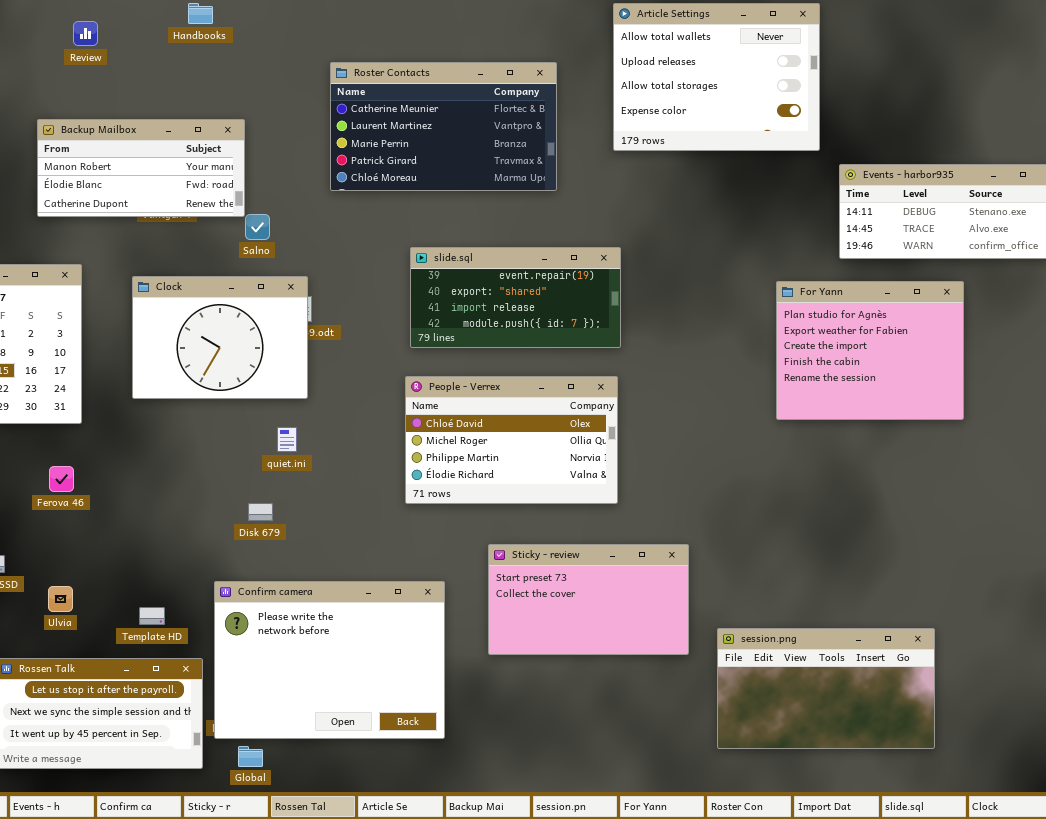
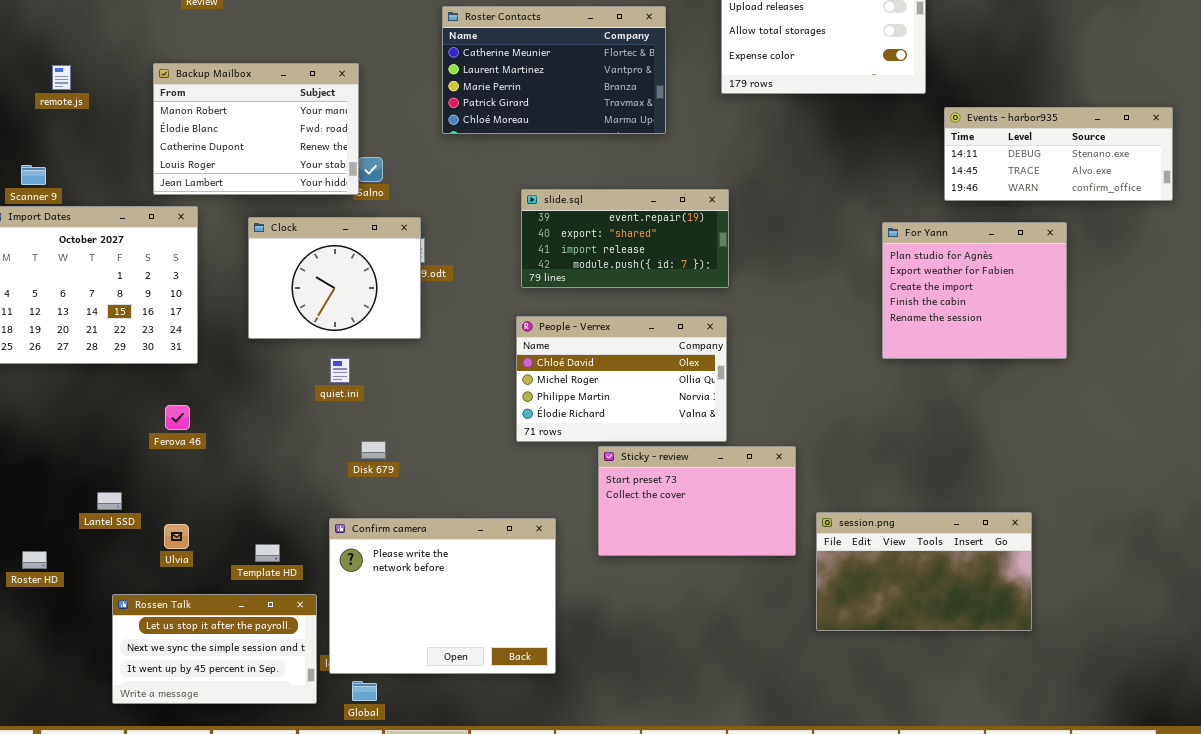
Backup Mailbox: [37,119,245,217] -> [153,63,359,195], resized
quiet.ini: [277,427,297,452] -> [330,358,350,383], moved
Sticky - review: [488,544,689,655] -> [598,446,796,556], moved
session.png: [717,628,935,749] -> [816,512,1032,631], moved

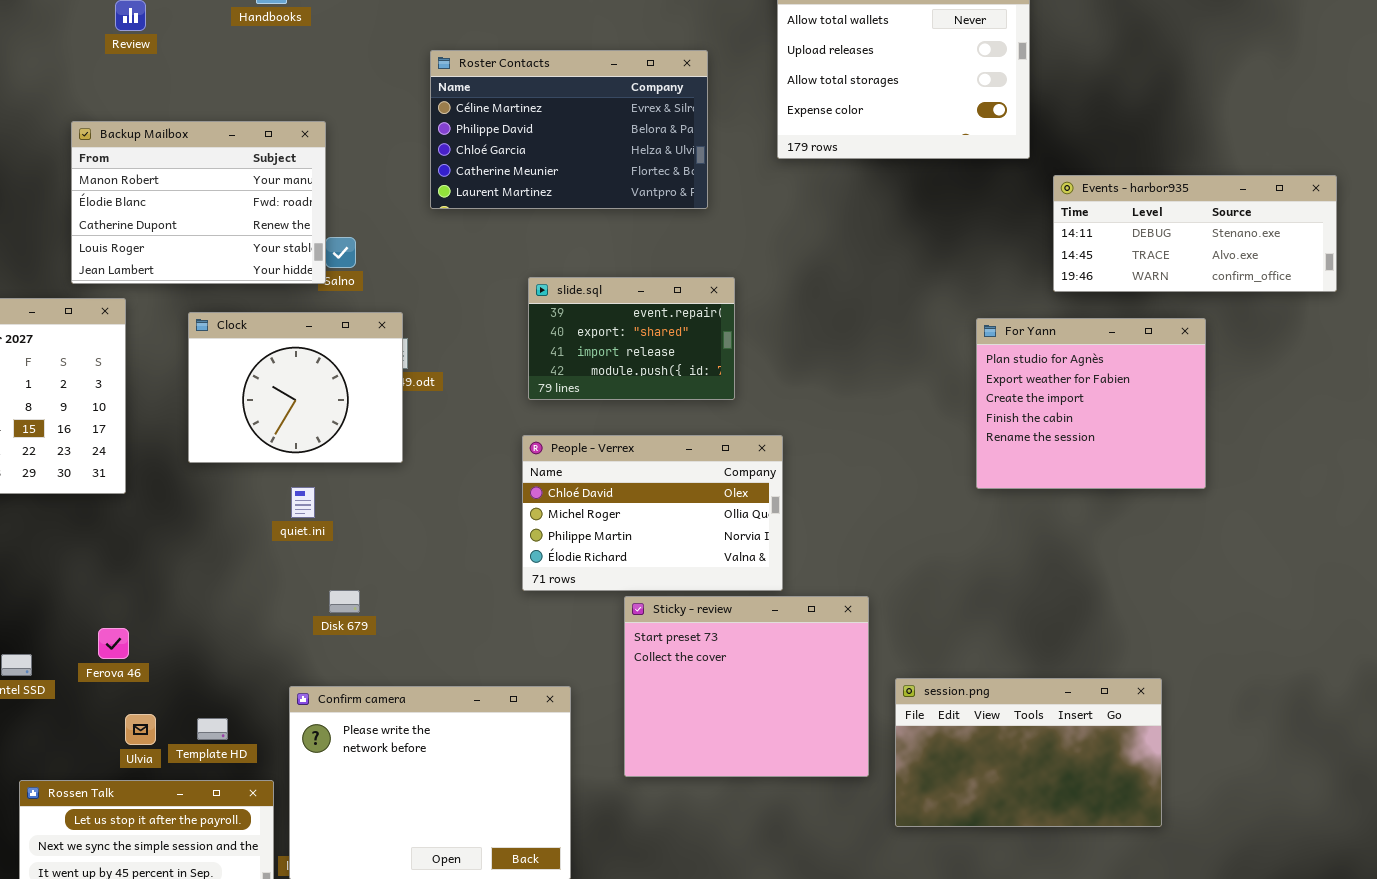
Roster Contacts: [442,6,666,134] -> [430,50,708,209], scrolled up 3 rows
slide.sql: [521,189,729,288] -> [528,277,735,400], resized
Ferova 46: [165,405,190,430] -> [98,628,129,659], moved
Sticky - review: [598,446,796,556] -> [624,596,869,777], resized
Ulvia: [164,524,189,549] -> [125,714,156,745], moved

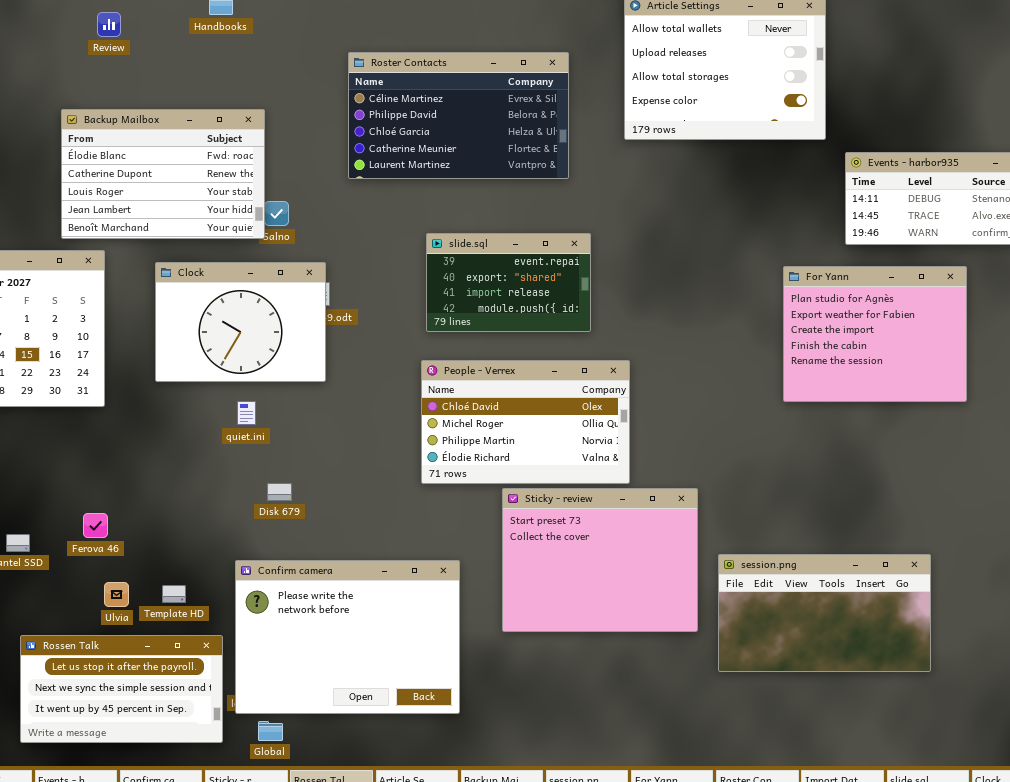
Backup Mailbox: [71,121,326,284] -> [61,109,265,239], scrolled down 1 row

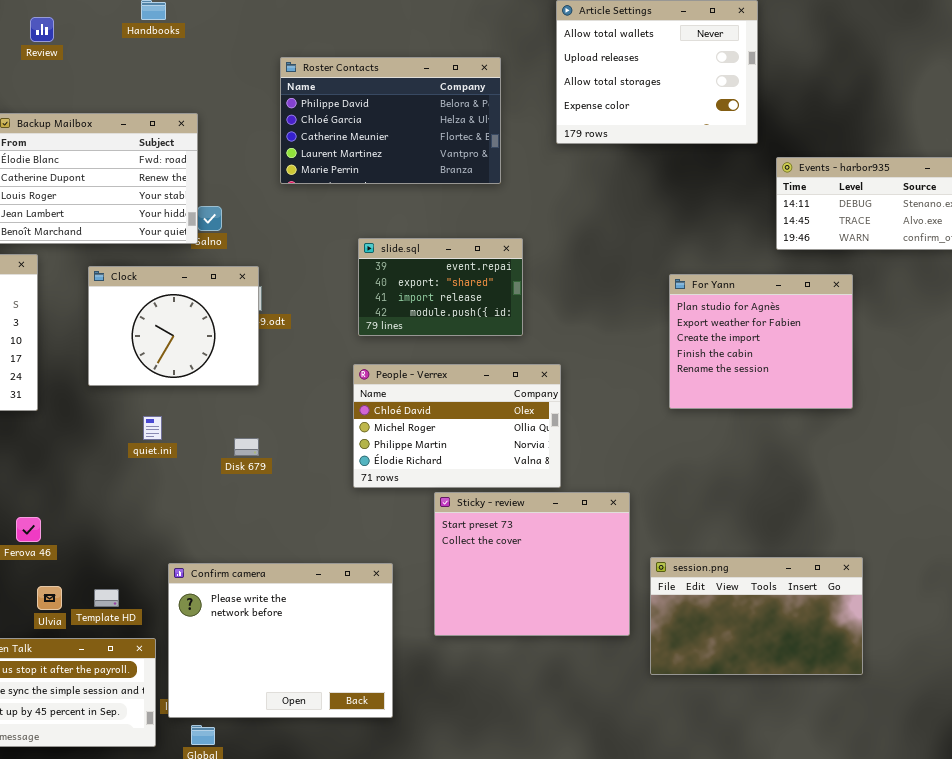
Roster Contacts: [348,52,569,179] -> [280,57,501,184], scrolled down 1 row
For Yann: [783,266,967,402] -> [669,274,853,409], moved
quiet.ini: [237,401,256,425] -> [143,416,162,440], moved
Disk 679: [267,483,292,501] -> [234,438,259,456], moved

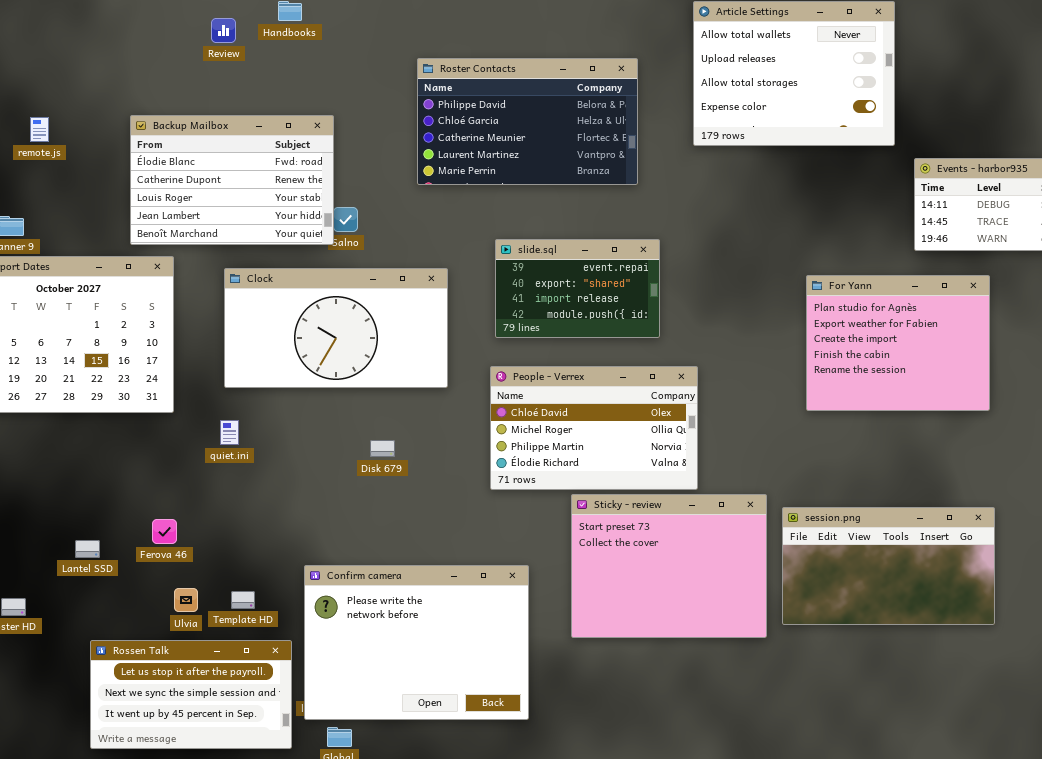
Review: [30,17,54,42] -> [211,18,236,43], moved
Clock: [88,266,259,386] -> [224,268,448,388], resized
quiet.ini: [143,416,162,440] -> [220,420,239,445], moved
session.png: [650,557,863,675] -> [782,507,995,625], moved

